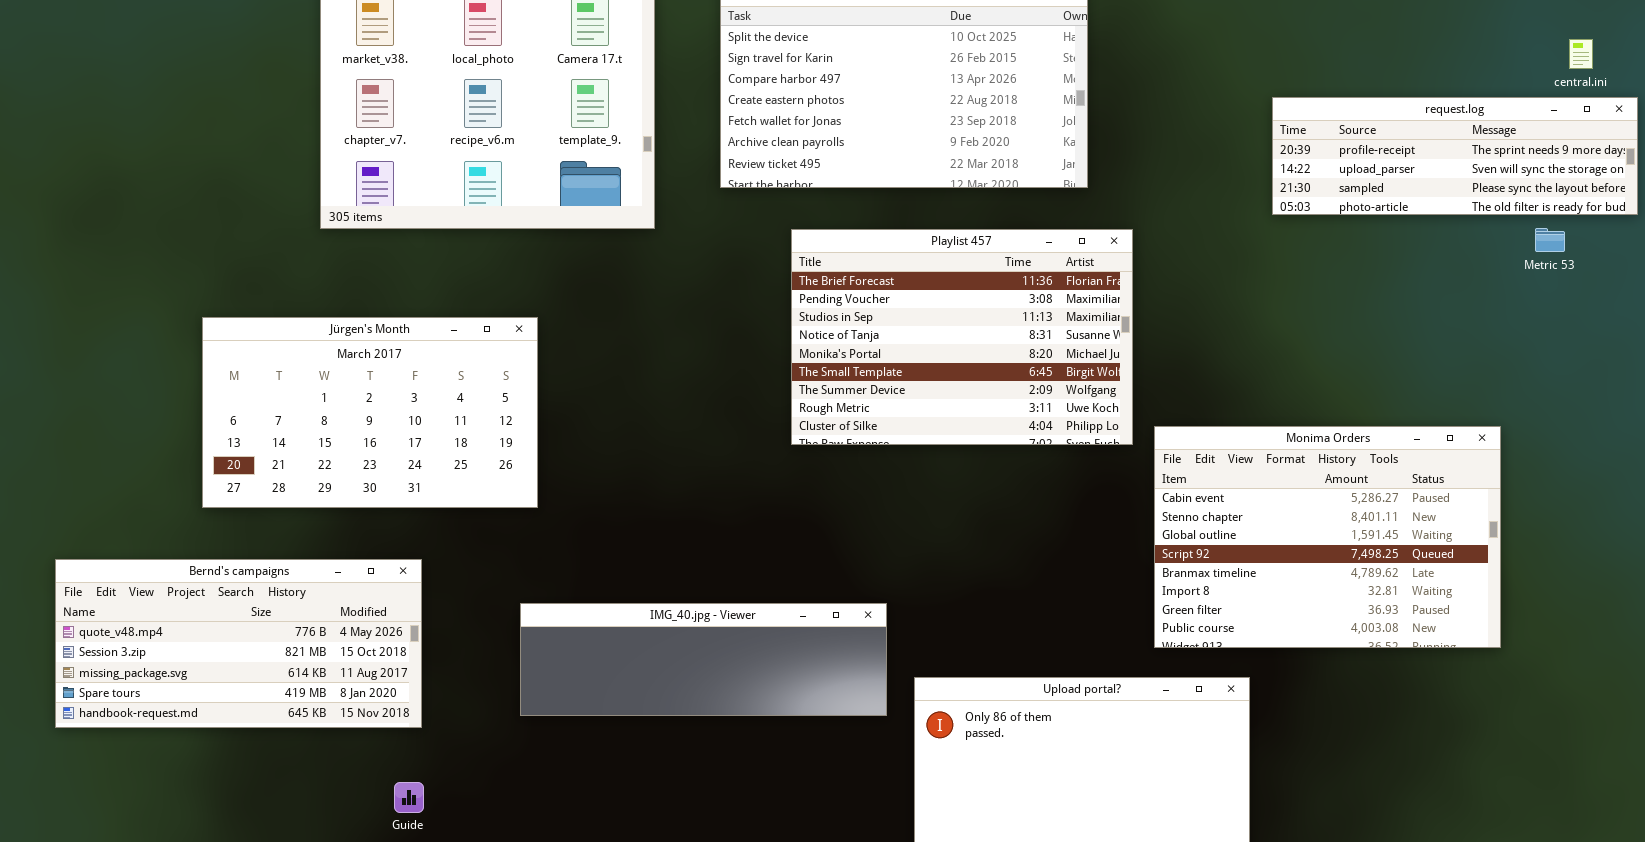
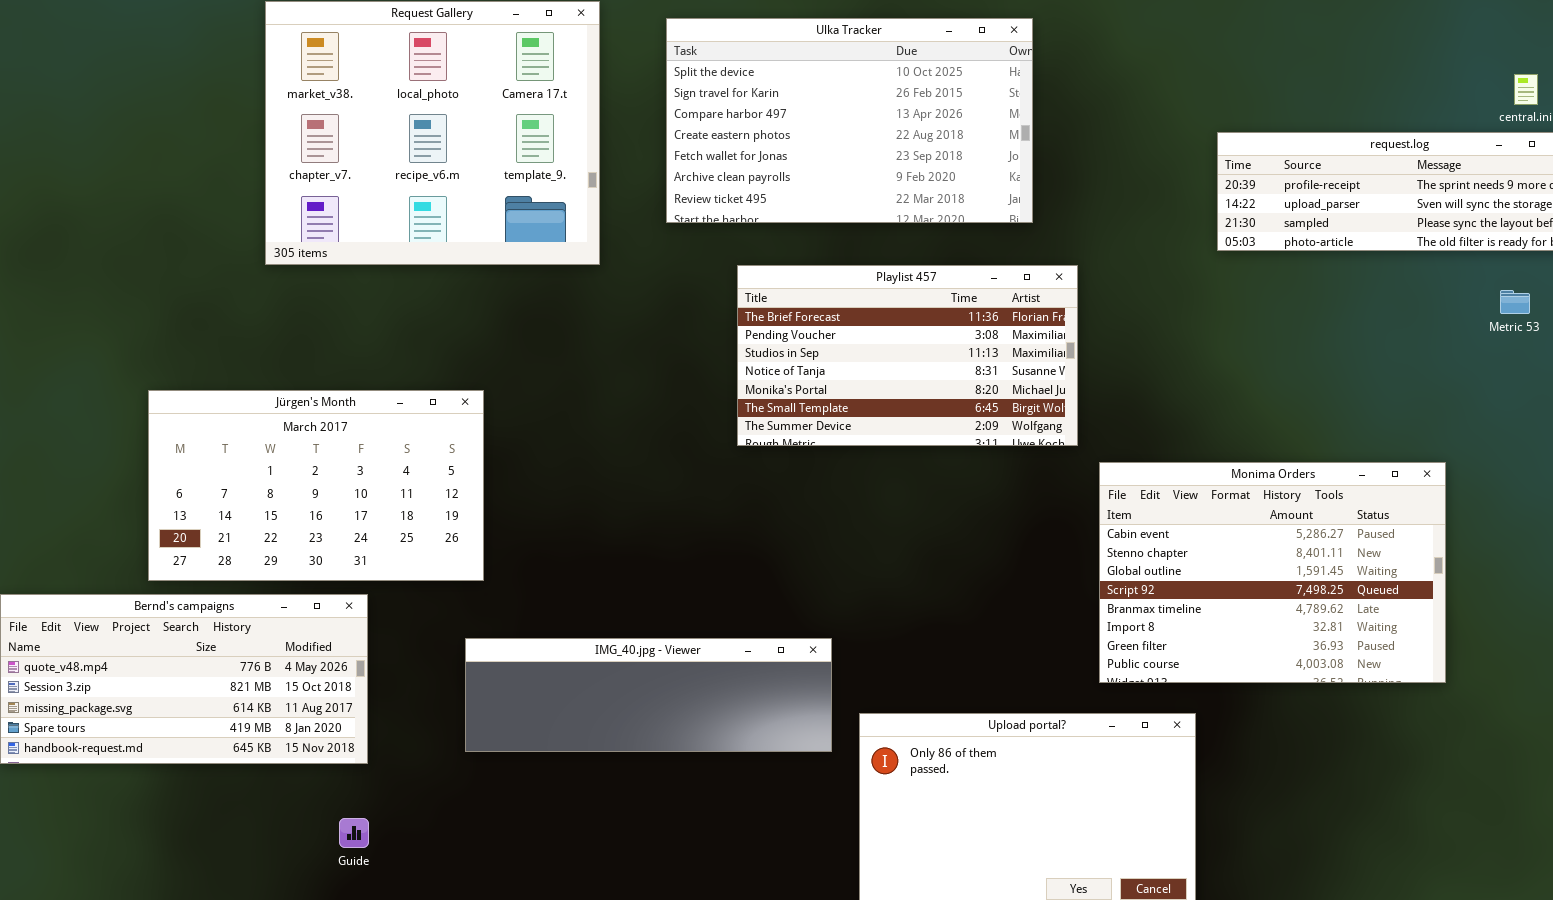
Metric 53: [1535,228,1565,252] -> [1500,290,1530,314], moved
Playlist 457: [791,229,1133,445] -> [737,265,1078,446], resized
Jürgen's Month: [202,317,538,508] -> [148,390,484,581], moved

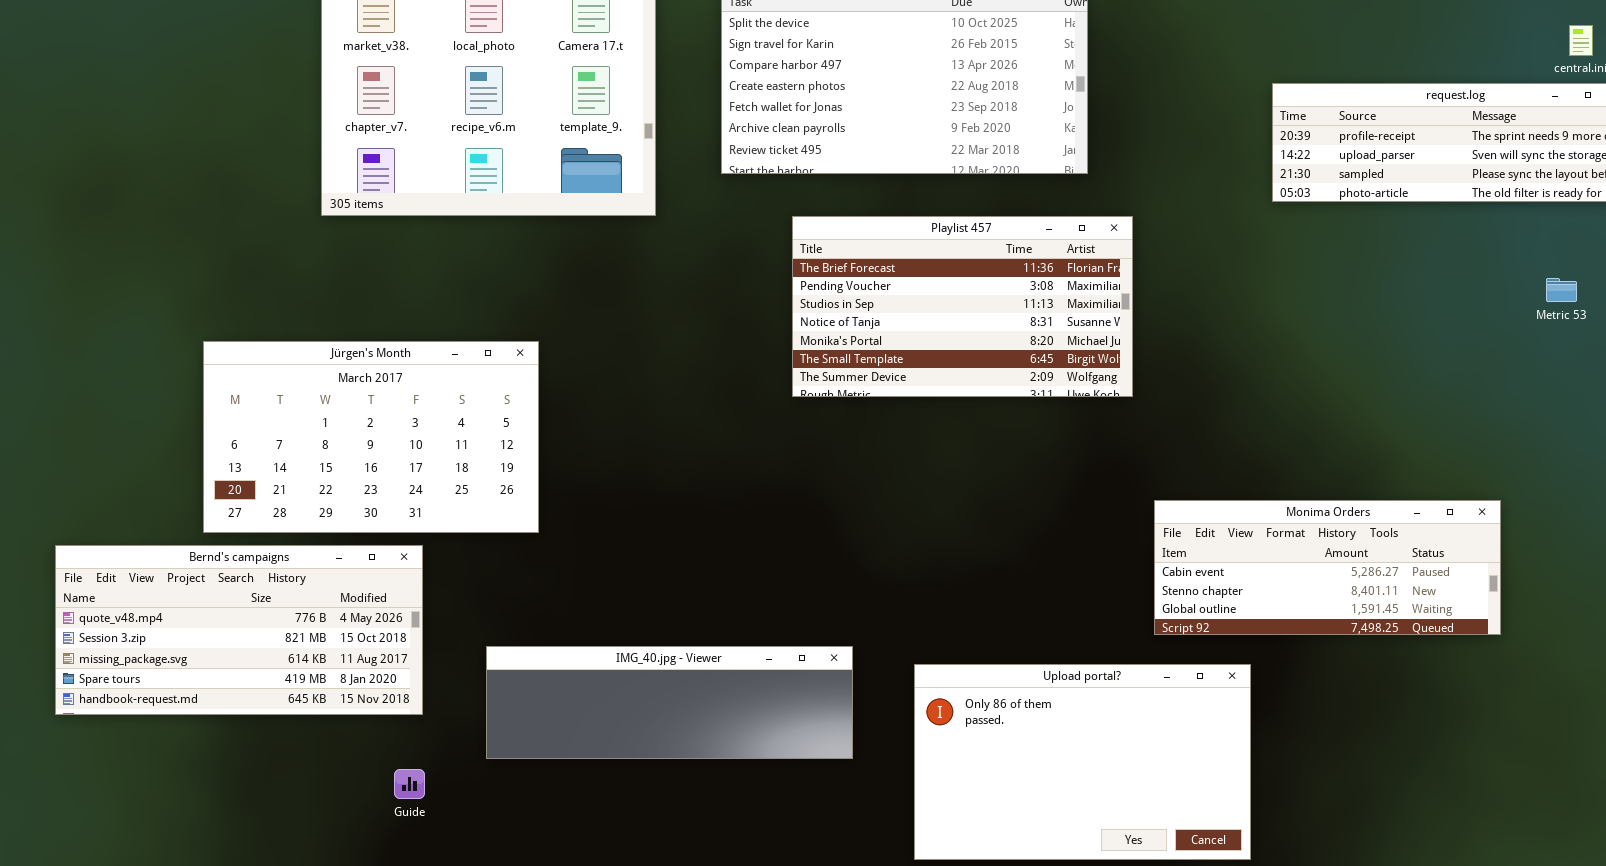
Metric 53: [1500,290,1530,314] -> [1546,278,1577,302], moved
Monima Orders: [1099,462,1446,683] -> [1154,500,1501,635], resized
IMG_40.jpg - Viewer: [465,638,832,752] -> [486,646,853,759], moved

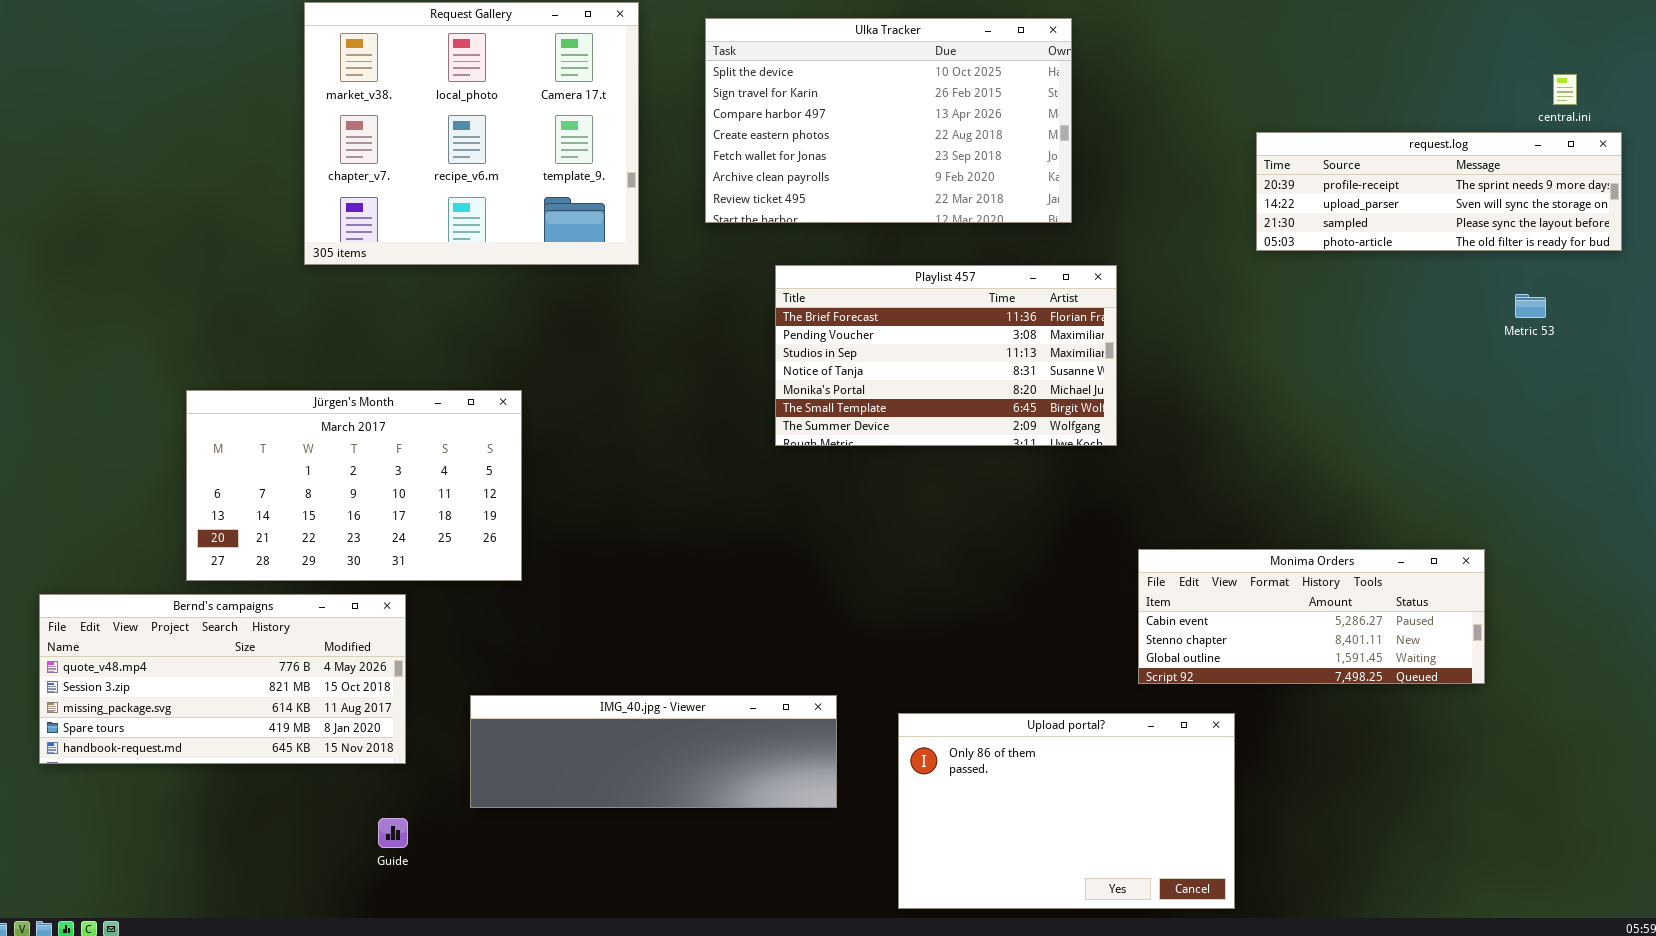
Metric 53: [1546,278,1577,302] -> [1515,294,1546,318], moved

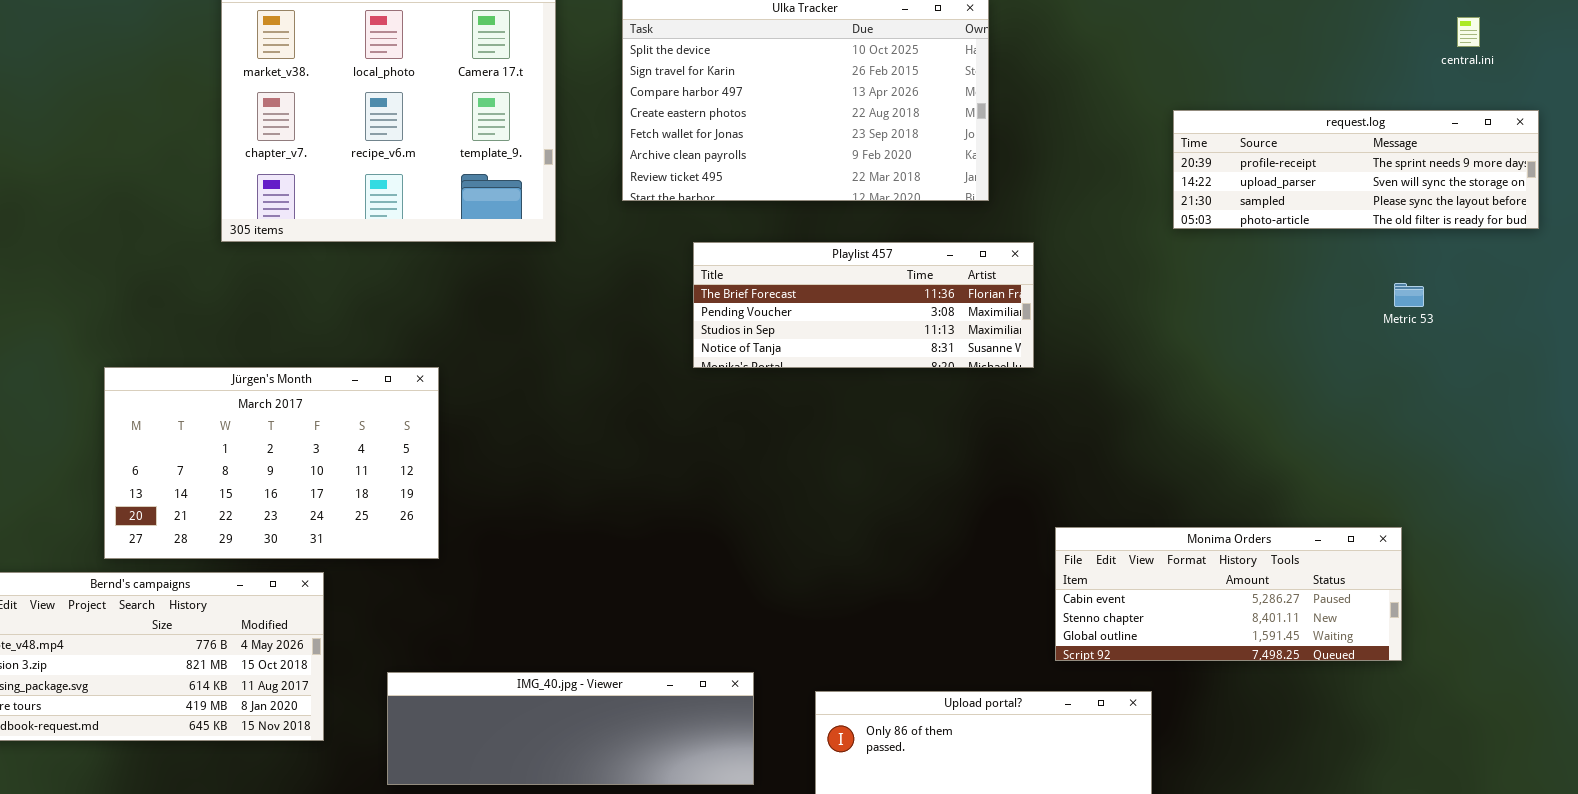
central.ini: [1553,74,1577,105] -> [1457,17,1480,47], moved
Playlist 457: [775,265,1117,446] -> [693,242,1034,368], resized
Metric 53: [1515,294,1546,318] -> [1394,283,1424,307], moved

